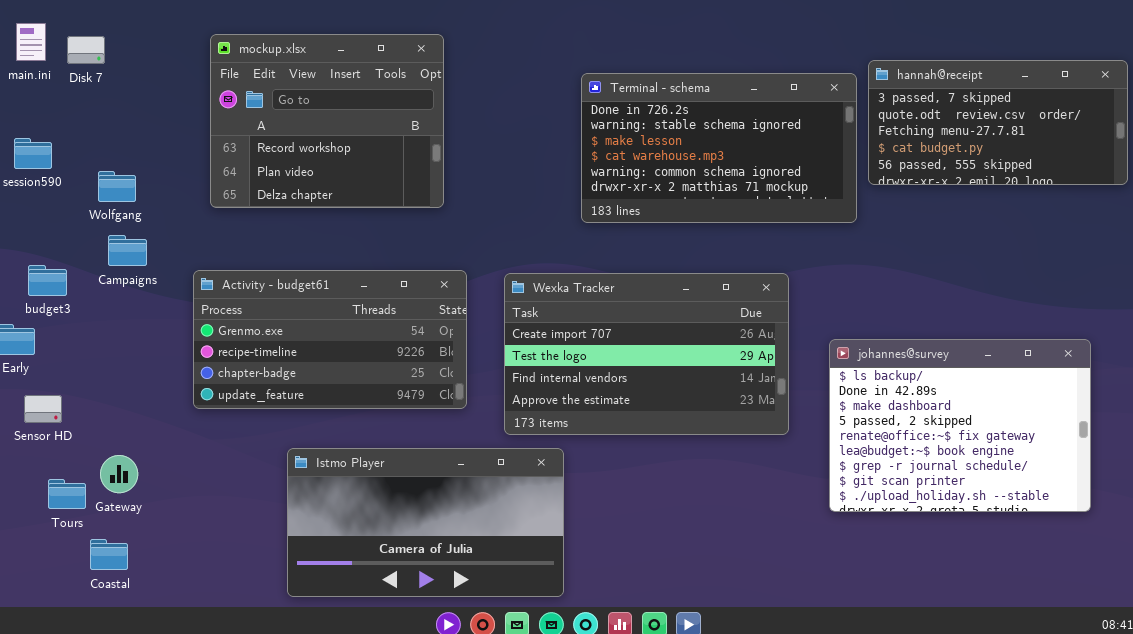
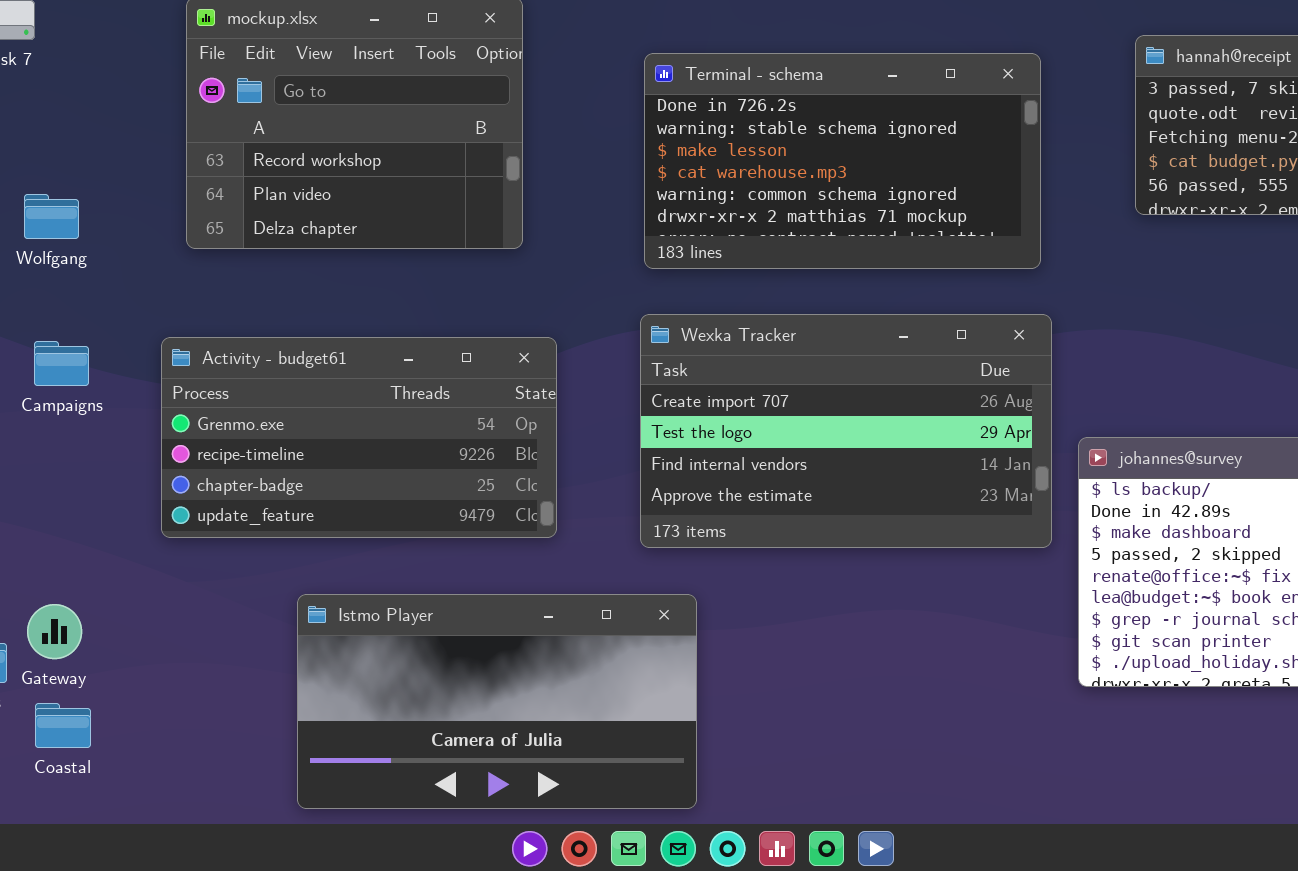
Terminal - schema: [581,73,857,223] -> [644,53,1041,269], moved
Campaigns: [108,235,147,266] -> [34,341,89,386], moved
Wexka Tracker: [504,273,789,435] -> [640,314,1052,548], moved
Coastal: [90,539,128,570] -> [35,703,91,748], moved

